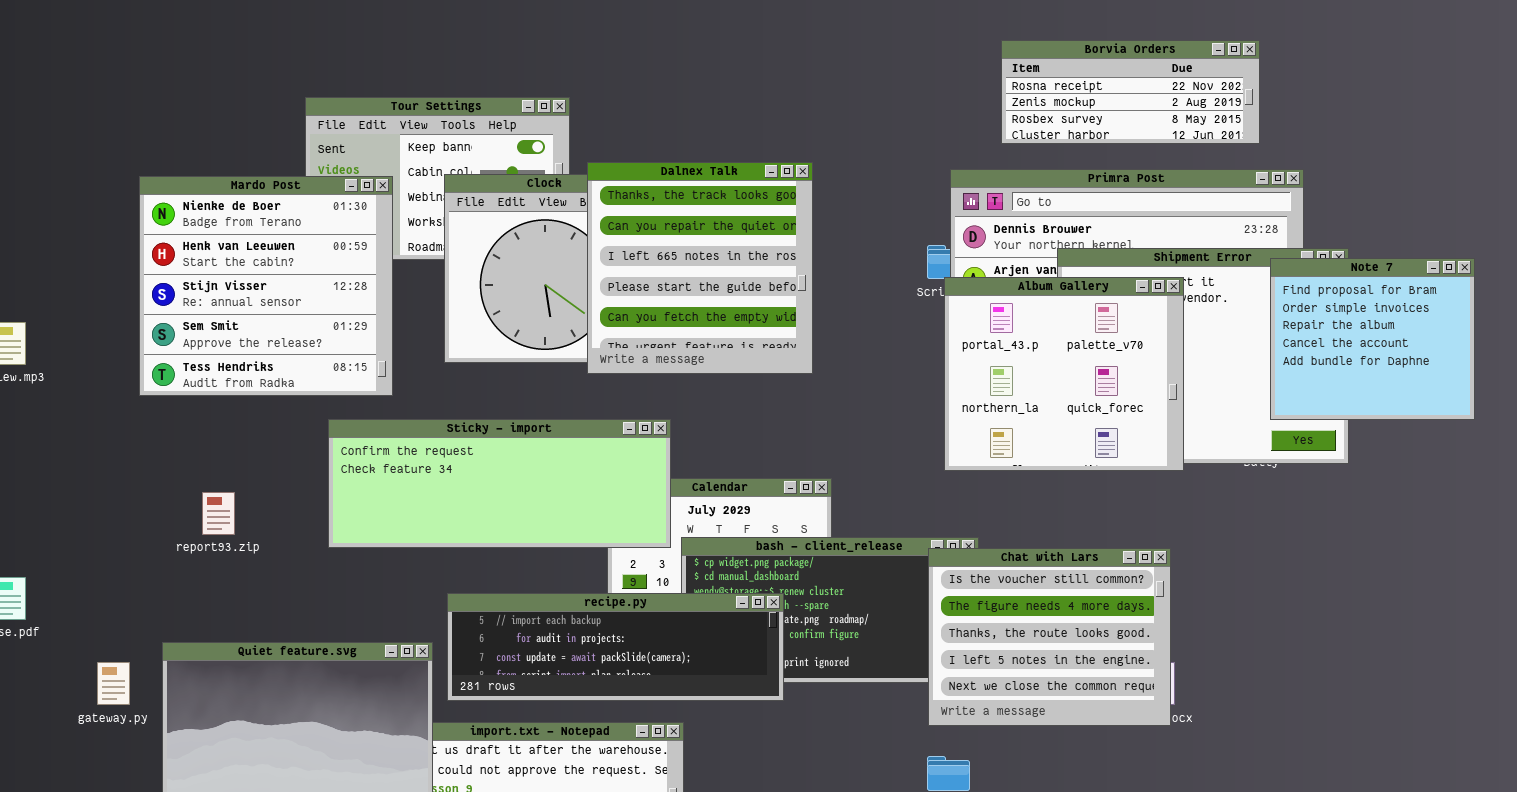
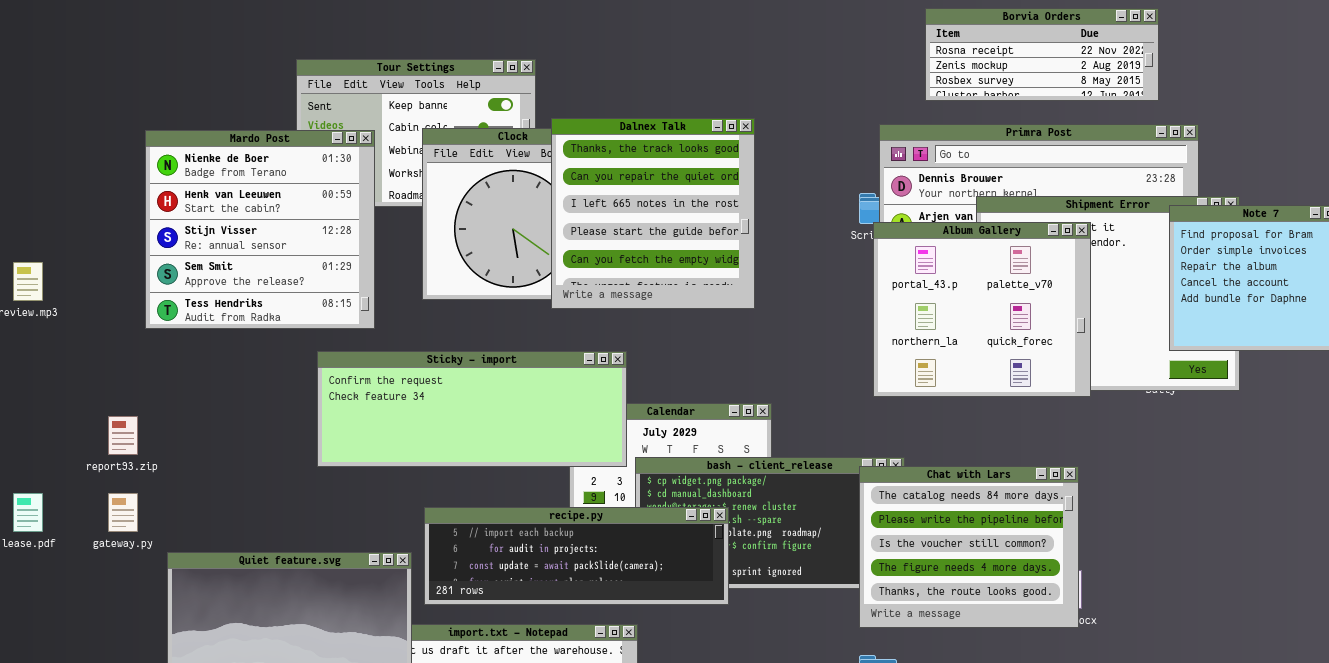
report93.zip: [202,492,235,535] -> [108,416,138,455], moved
Chat with Lars: [928,548,1171,726] -> [859,466,1079,628], scrolled up 2 rows
gateway.py: [97,662,130,705] -> [108,493,138,532], moved

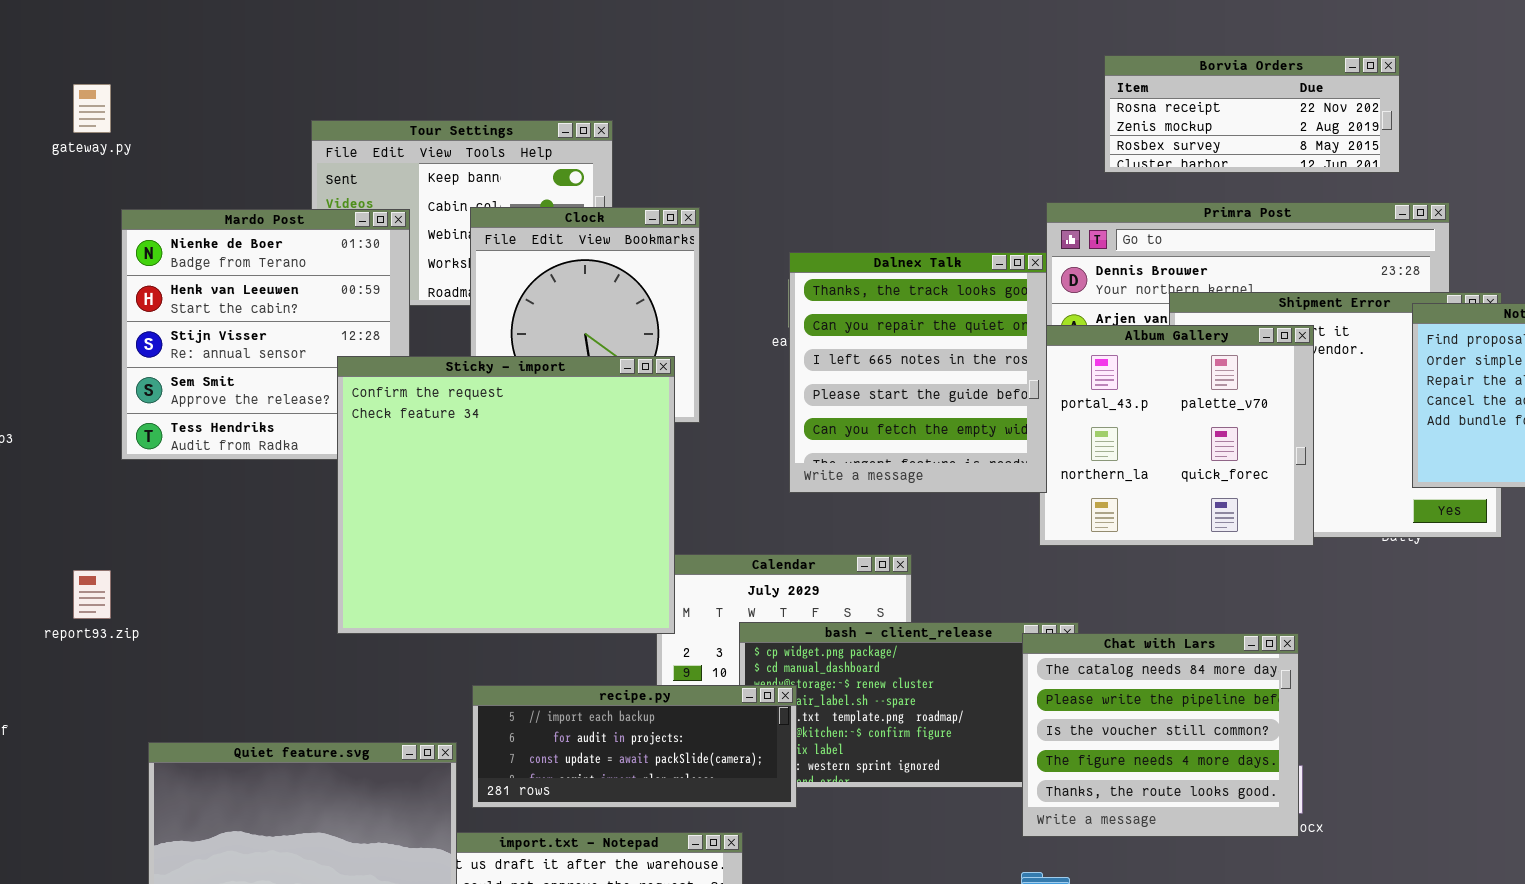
Dalnex Talk: [551,118,755,309] -> [789,252,1047,493], moved
Sticky - import: [317,351,627,467] -> [337,356,675,634], resized
gateway.py: [108,493,138,532] -> [73,84,111,133], moved
recipe.py: [424,507,729,605] -> [472,685,797,808], resized

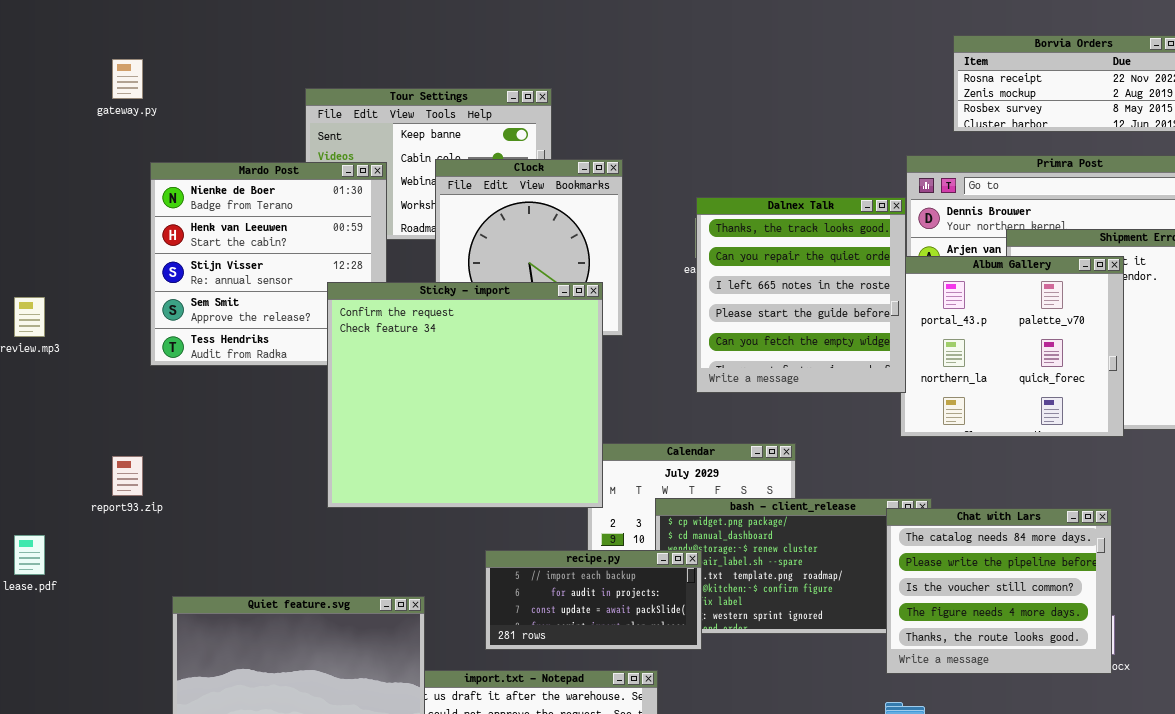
recipe.py: [472,685,797,808] -> [485,550,702,650], resized

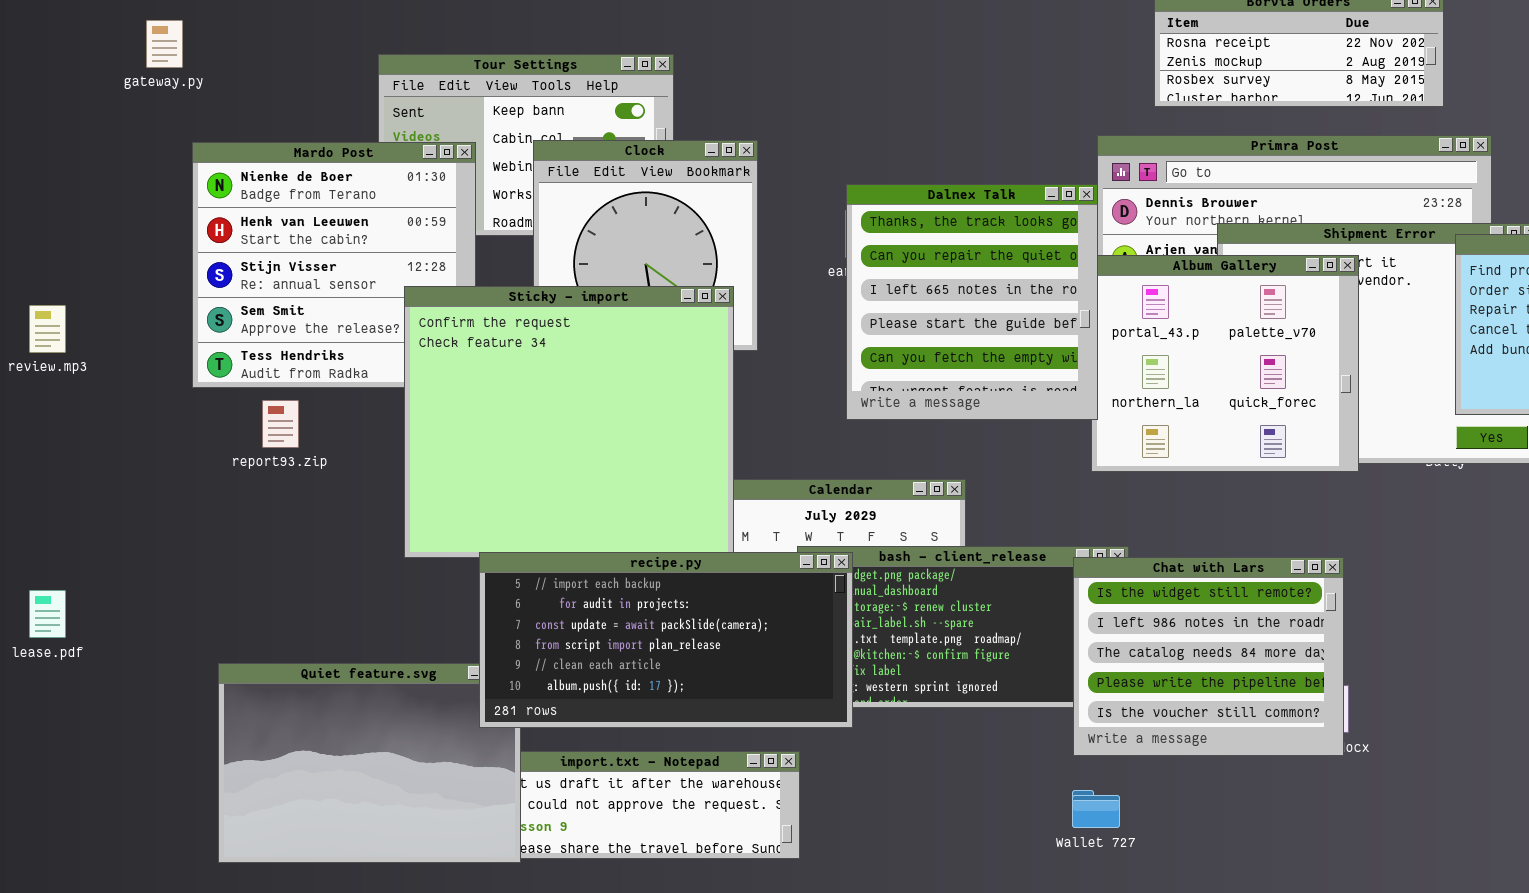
report93.zip: [112,456,143,496] -> [262,400,299,448], moved
Chat with Lars: [886,508,1112,674] -> [1073,557,1344,756], scrolled up 2 rows
recipe.py: [485,550,702,650] -> [479,552,853,728], resized

